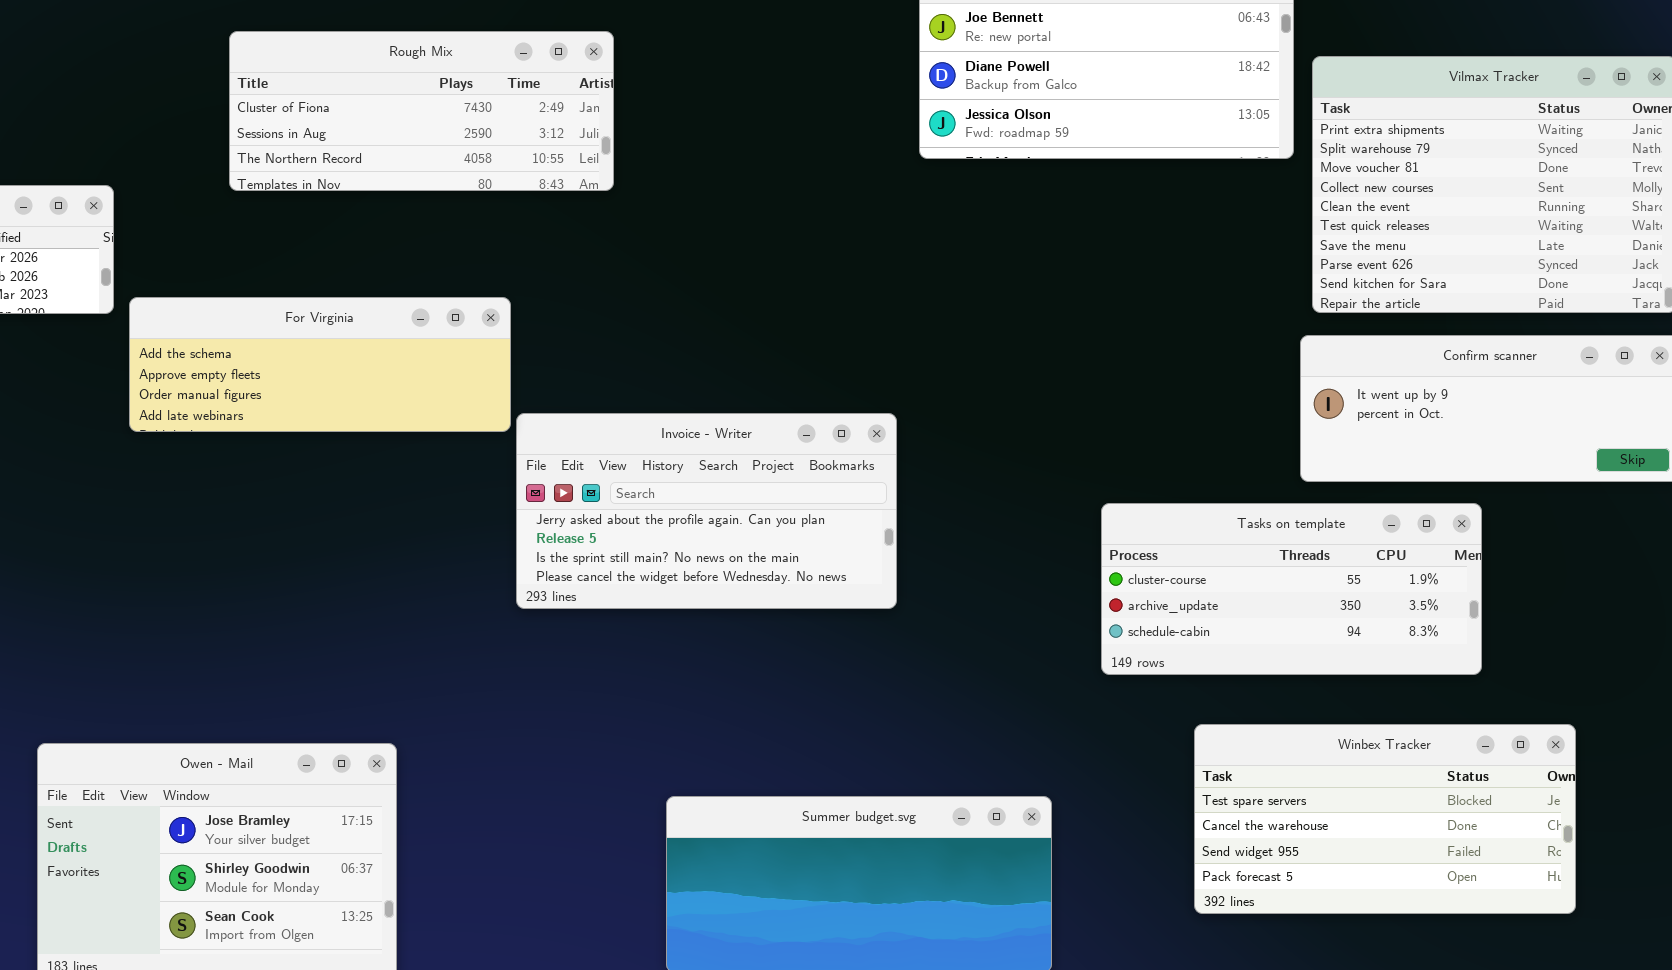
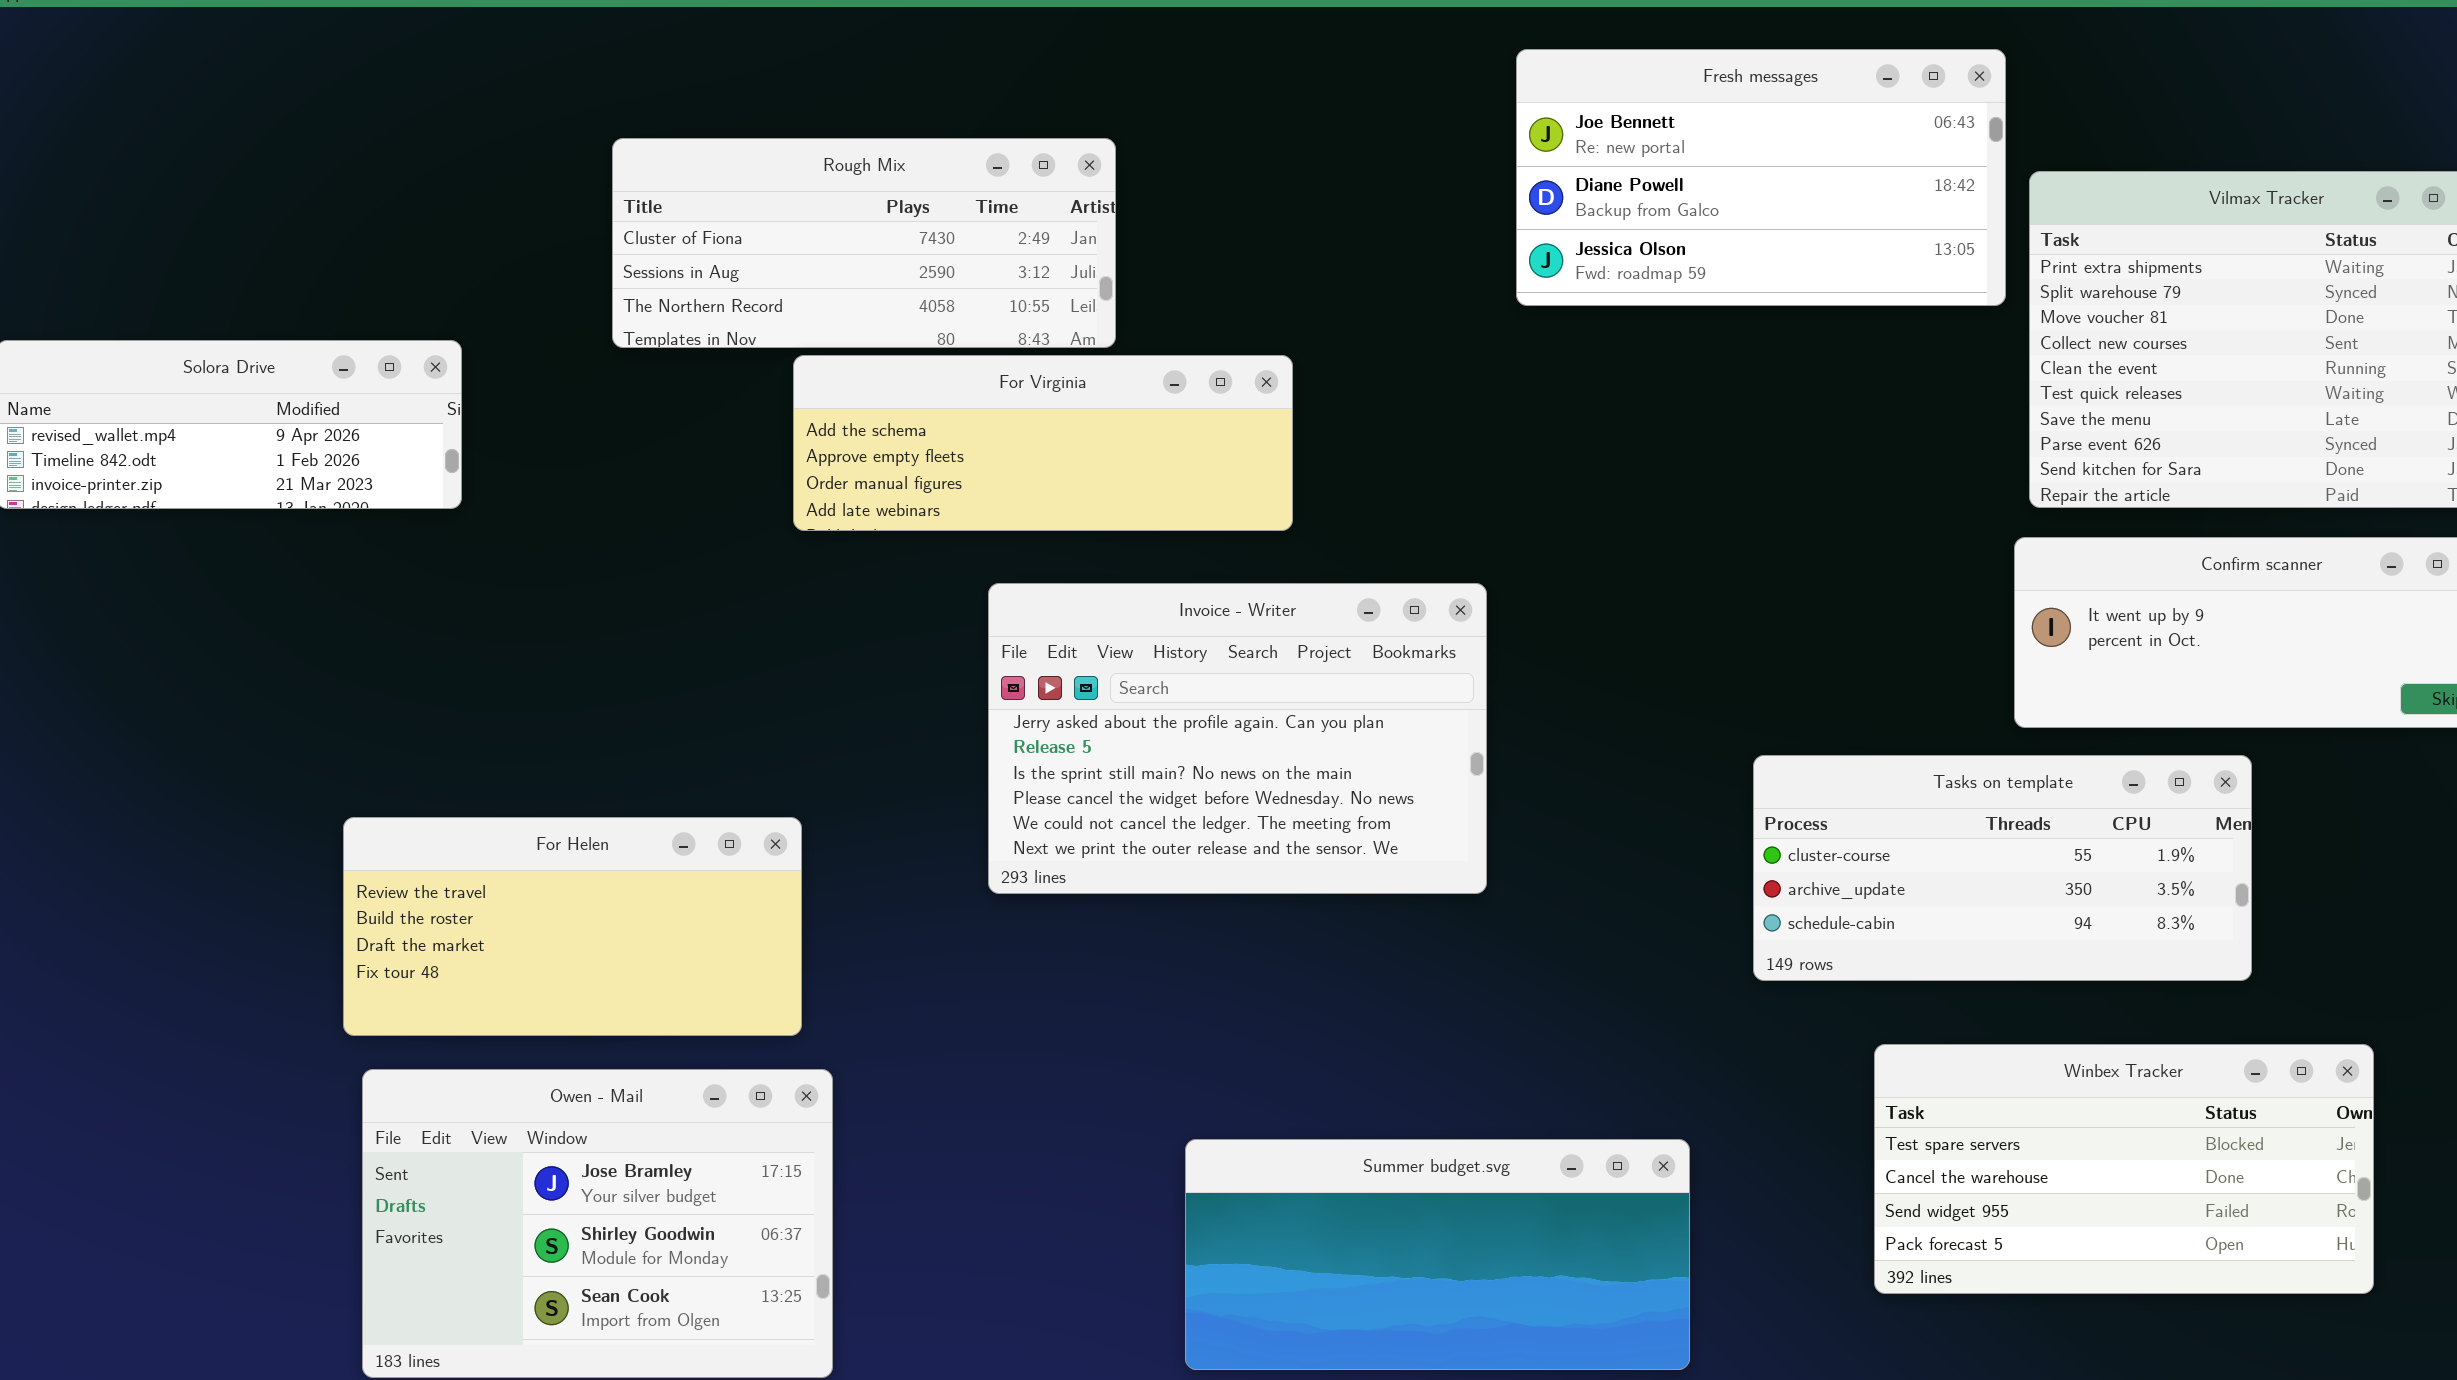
For Virginia: [129,297,511,432] -> [793,355,1293,531], moved
Invoice - Writer: [516,413,897,609] -> [988,583,1487,894], resized
For Helen: none -> [343,817,802,1036], opened

